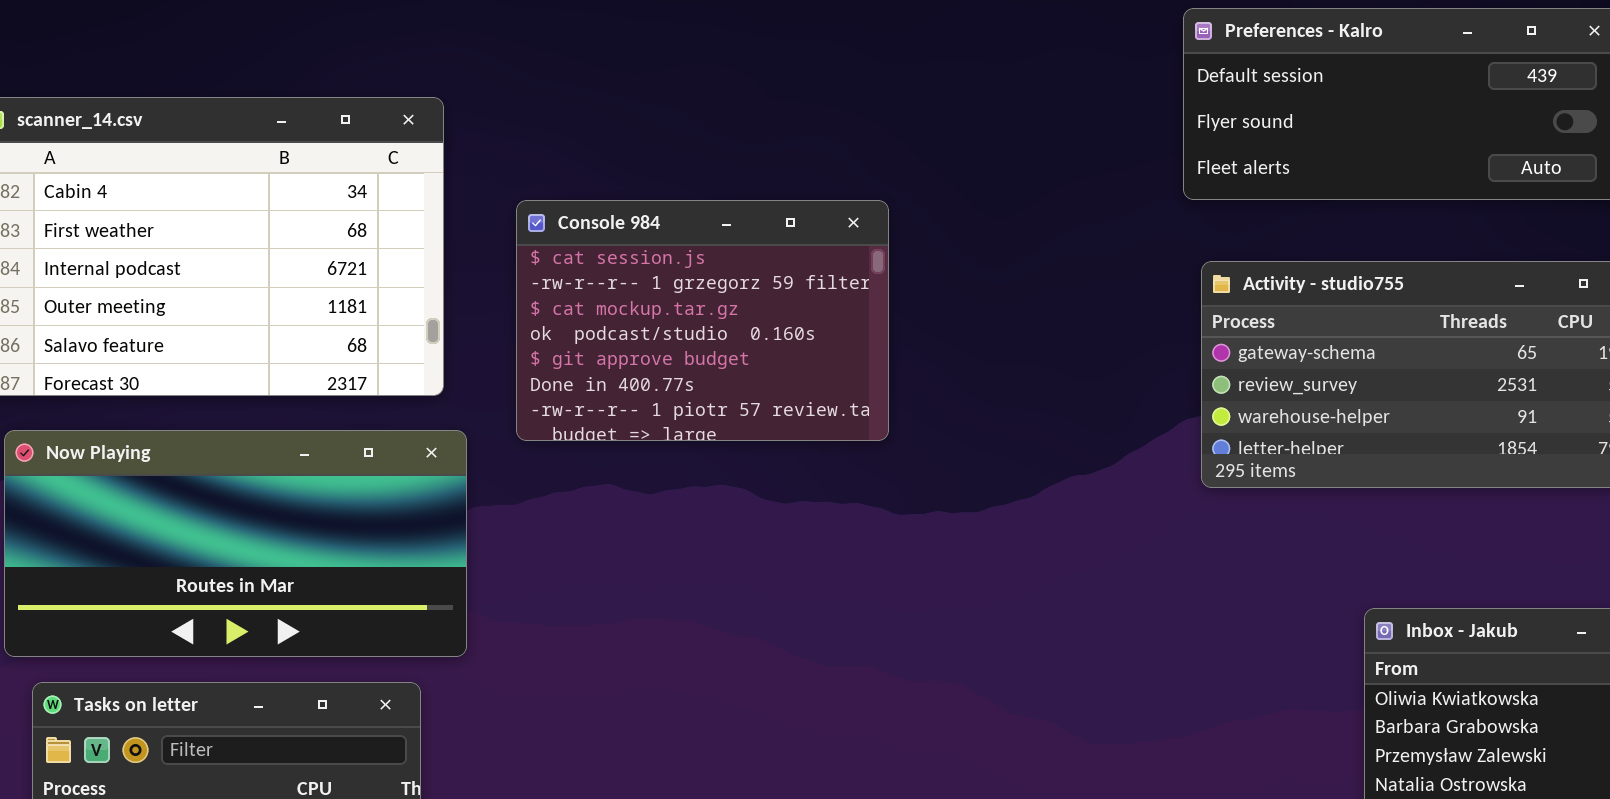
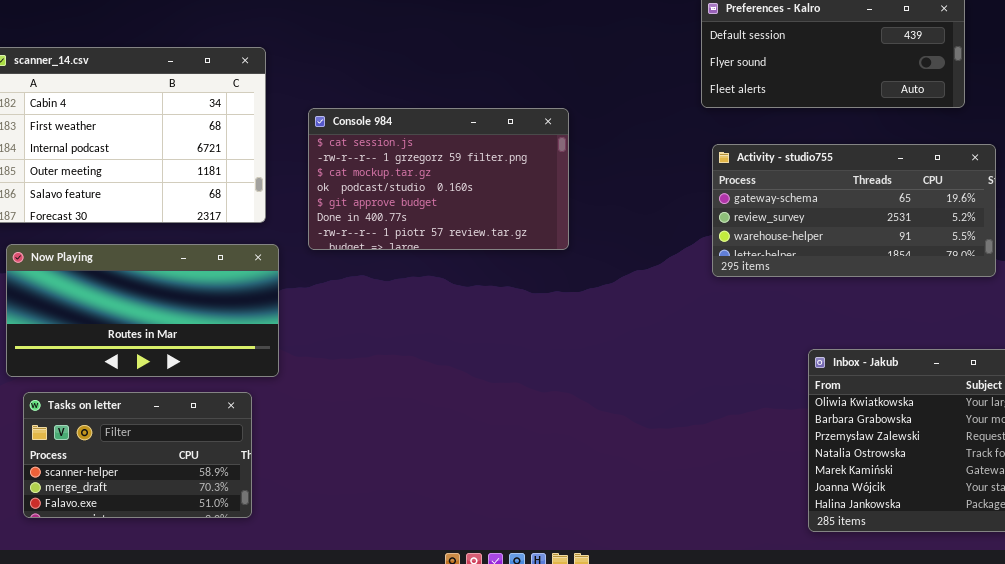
Console 984: [516,200,889,441] -> [308,108,569,250], resized

